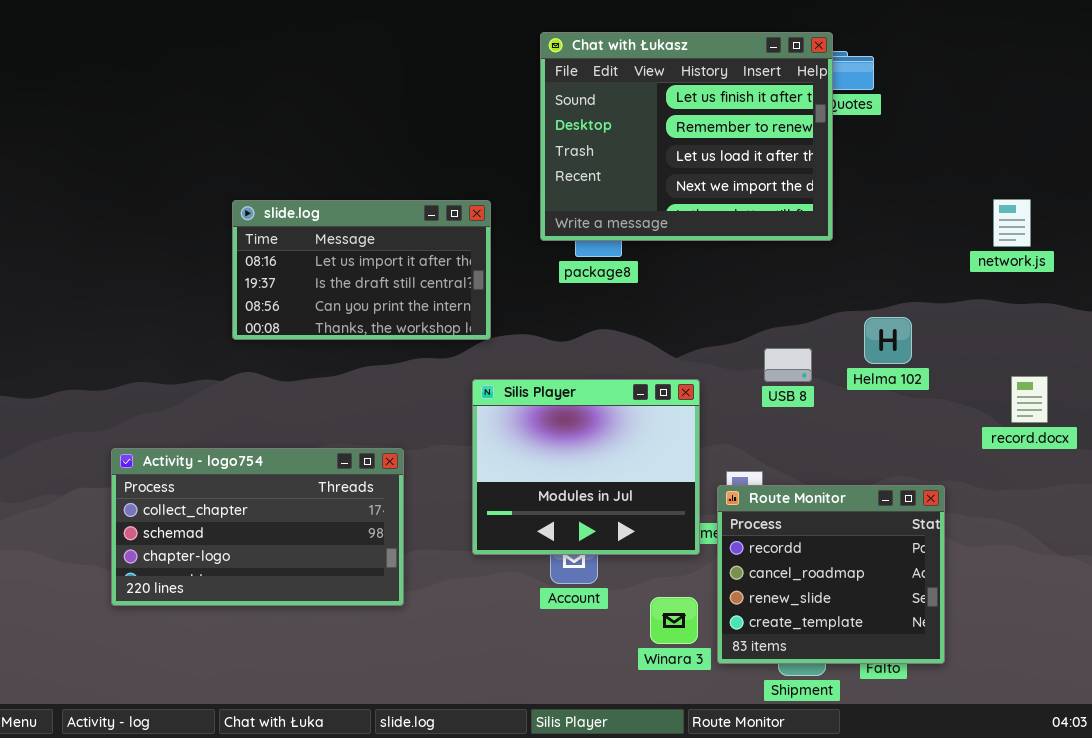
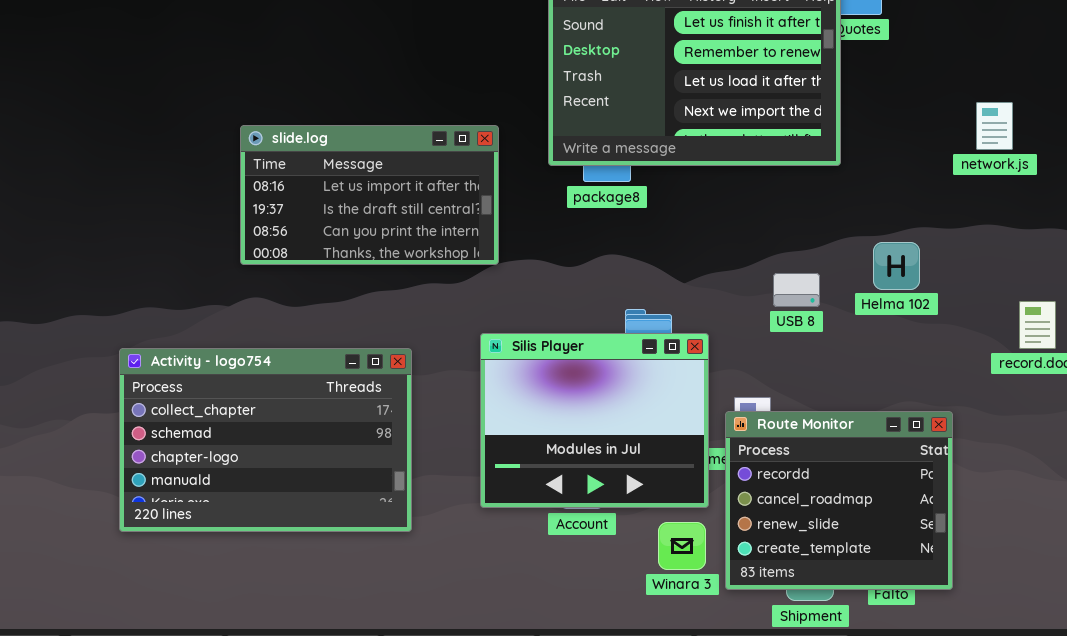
network.js: [993,199,1031,247] -> [976,102,1013,150], moved
Silis Player: [472,379,700,555] -> [480,333,709,508], moved
Activity - logo754: [111,448,404,606] -> [119,348,412,532], resized

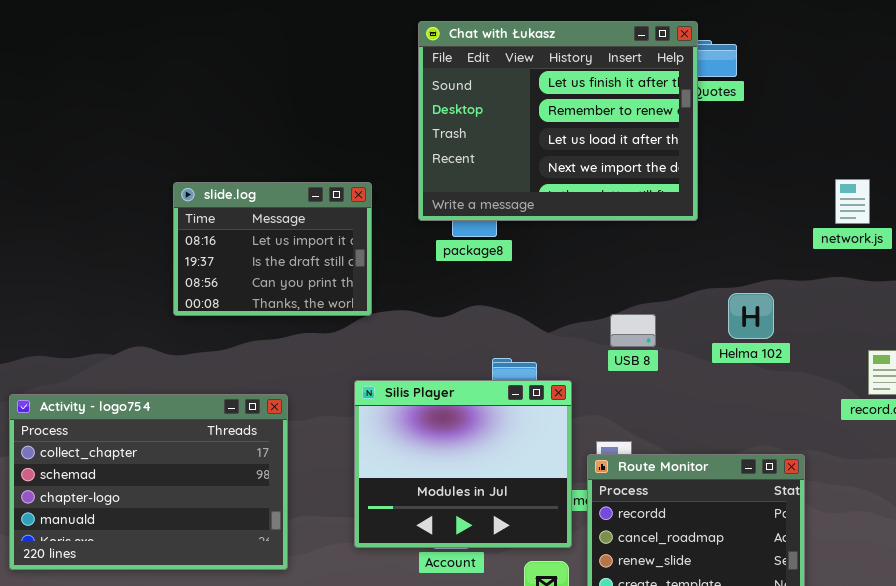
network.js: [976,102,1013,150] -> [835,179,870,224], moved
slide.log: [240,125,499,265] -> [173,182,372,316], resized
USB 8: [773,273,820,307] -> [610,314,656,347], moved

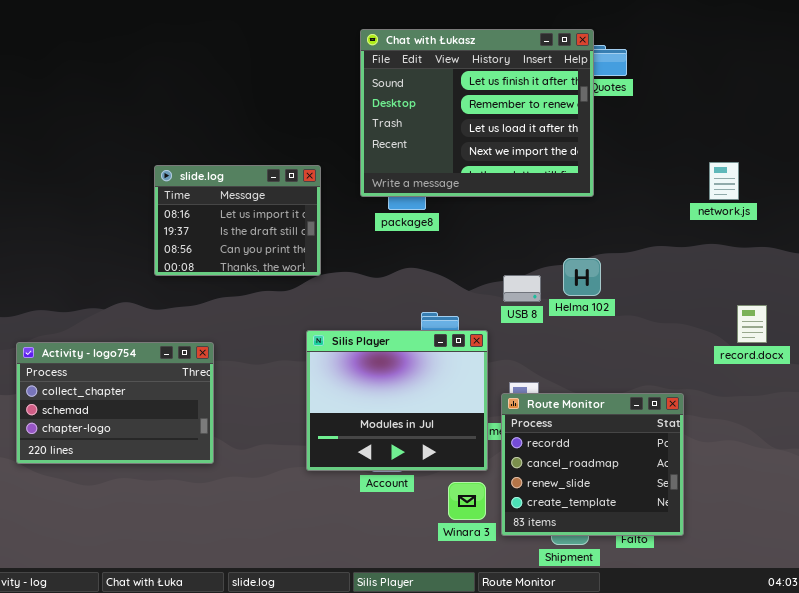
Helma 102: [728,293,774,339] -> [563,258,601,296], moved
USB 8: [610,314,656,347] -> [503,275,541,302], moved
Activity - logo754: [9,394,288,570] -> [16,342,214,464], resized

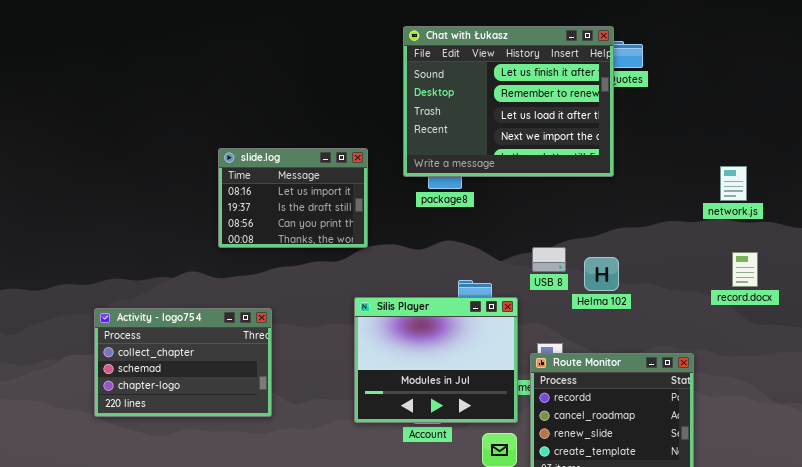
network.js: [709,162,739,200] -> [720,166,747,201], moved
Helma 102: [563,258,601,296] -> [584,257,619,291], moved
record.docx: [737,305,767,343] -> [732,252,758,287], moved

